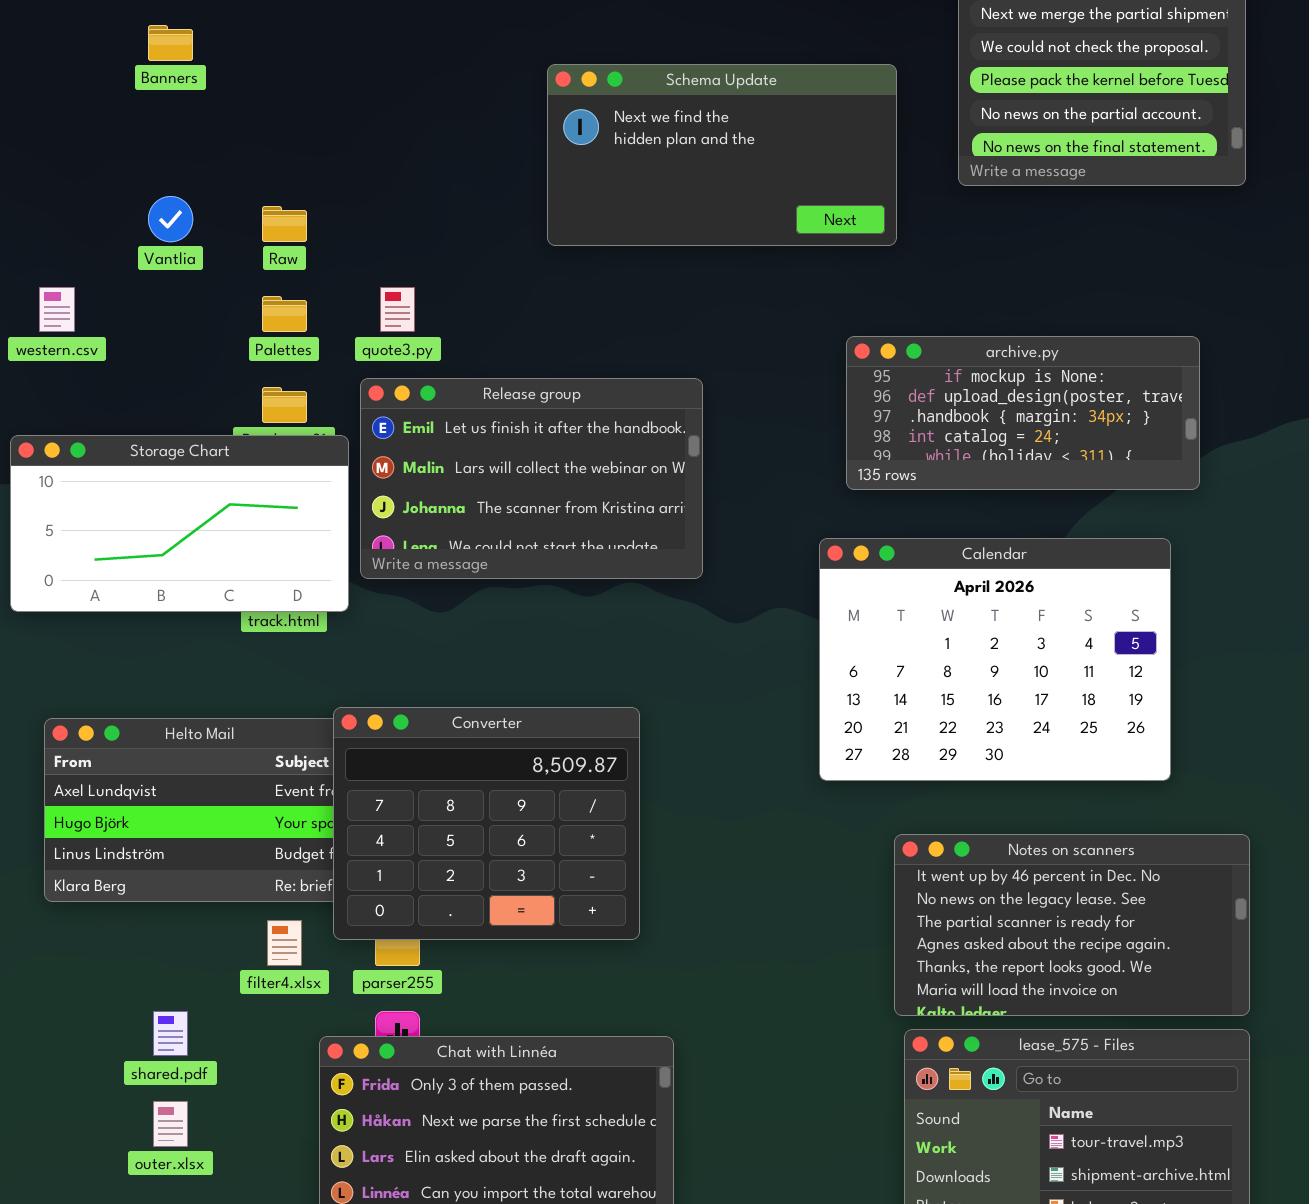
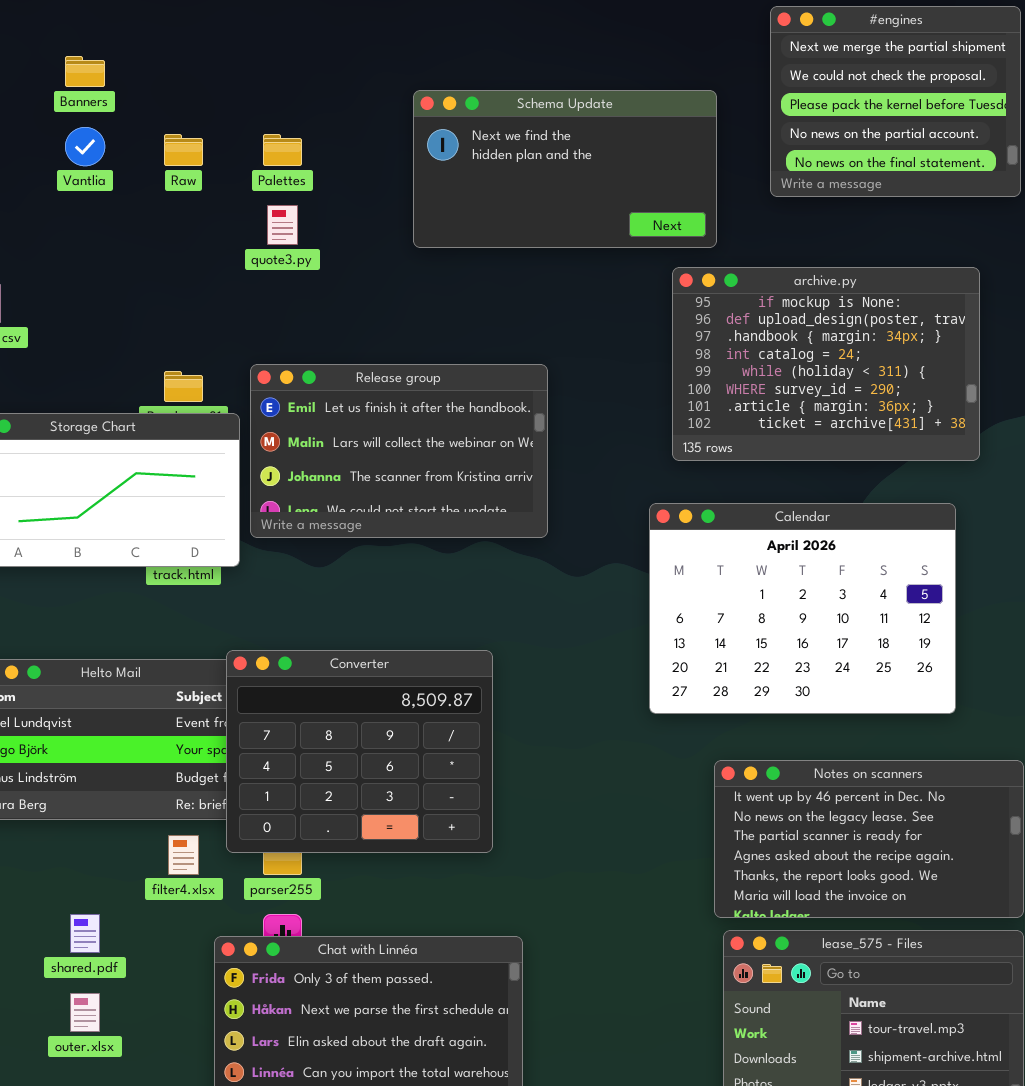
Vantlia: [148,196,193,242] -> [65,127,105,166], moved
Raw: [262,206,307,242] -> [164,134,203,166], moved
quote3.py: [380,287,415,332] -> [267,205,298,245], moved
Palettes: [262,296,307,332] -> [263,134,302,166], moved
archive.py: [846,336,1200,490] -> [672,267,980,461], resized

